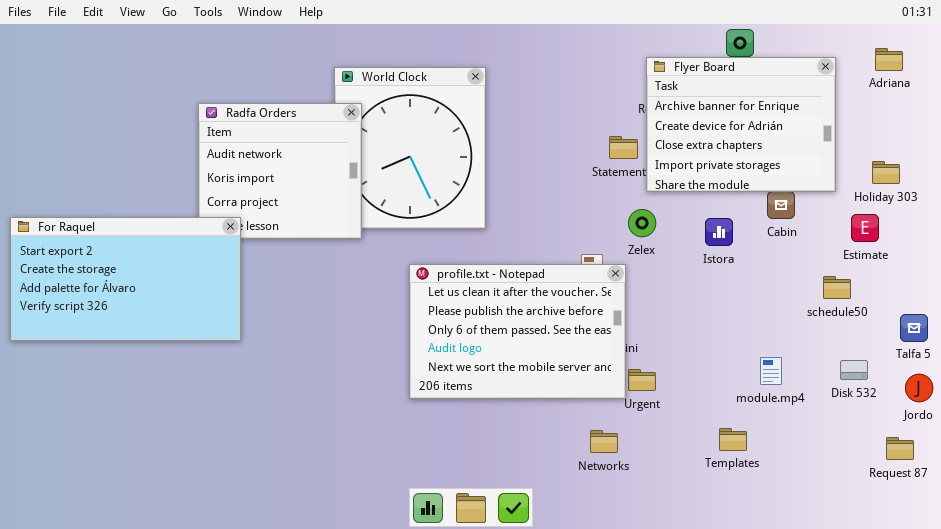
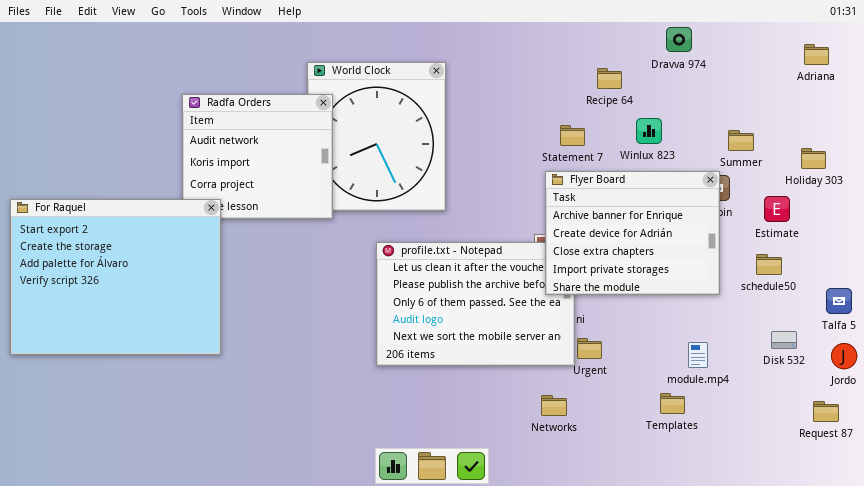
Flyer Board: [646,57,836,192] -> [545,171,720,295], moved
Estimate: [851,214,879,242] -> [764,196,790,222], moved
For Raquel: [10,217,241,341] -> [10,199,221,355], resized
module.mp4: [760,357,782,385] -> [688,342,708,368], moved

